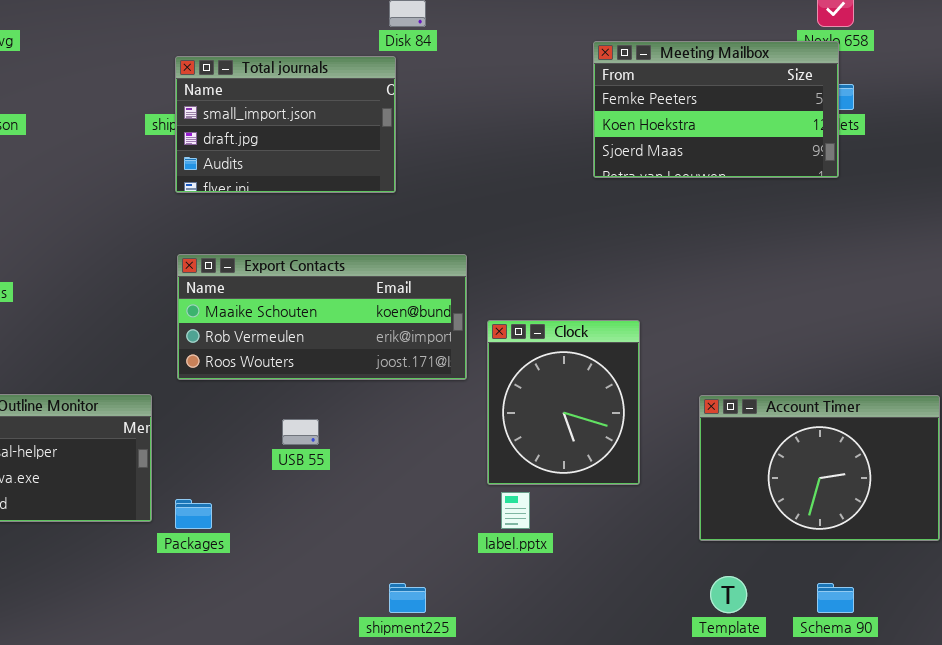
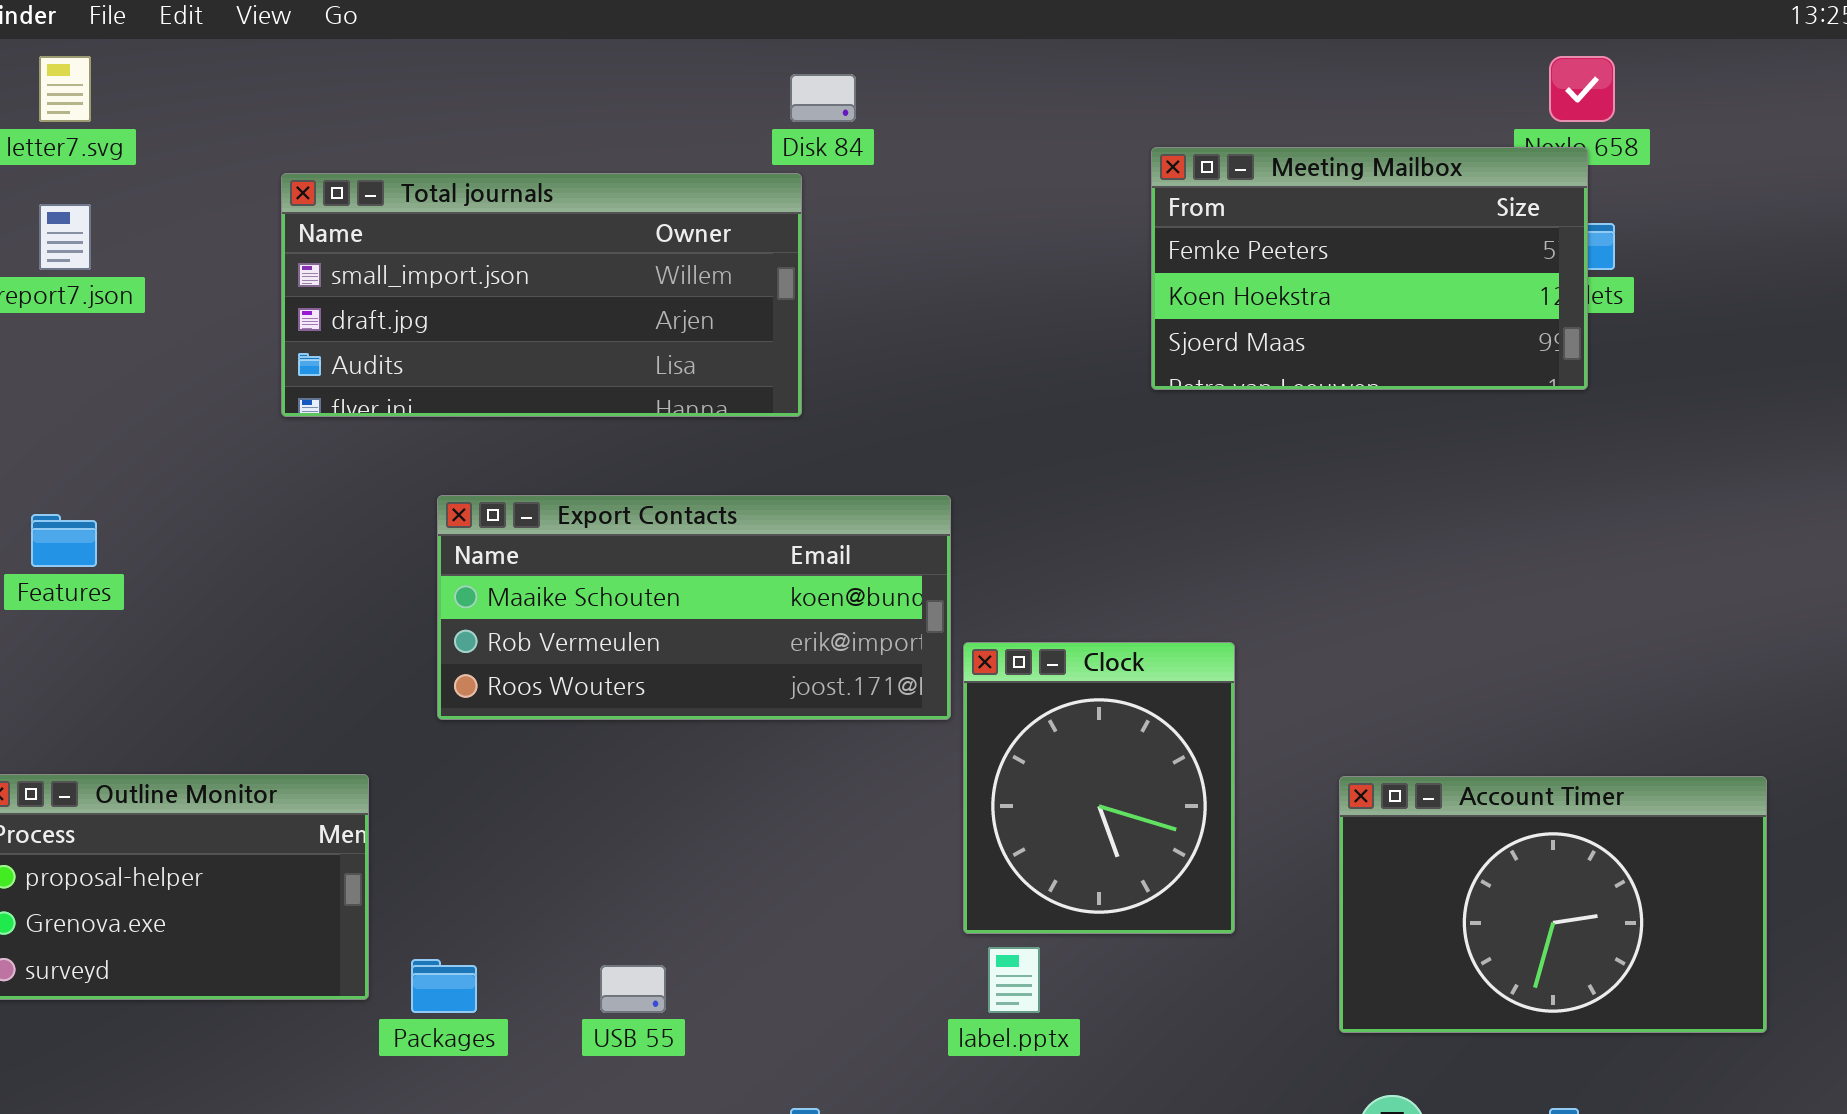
Total journals: [175,56,396,193] -> [281,173,802,417], resized
Export Contacts: [177,254,467,380] -> [437,495,951,720], moved
USB 55: [282,419,319,445] -> [600,965,666,1013], moved

